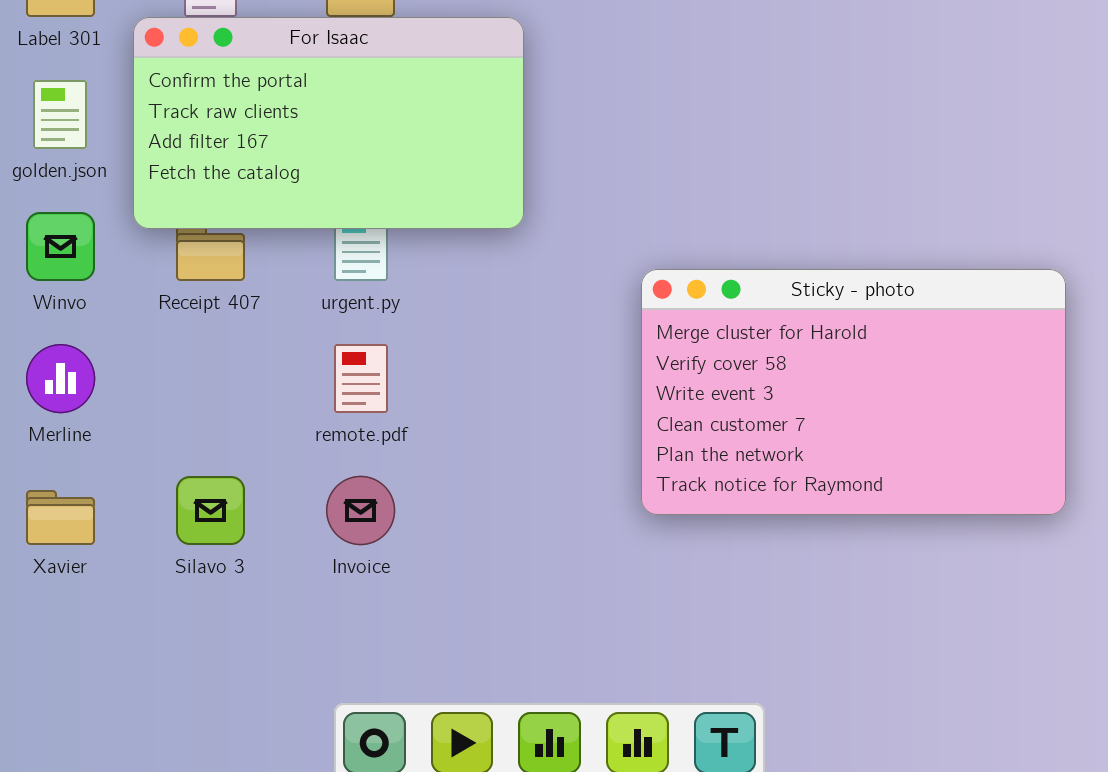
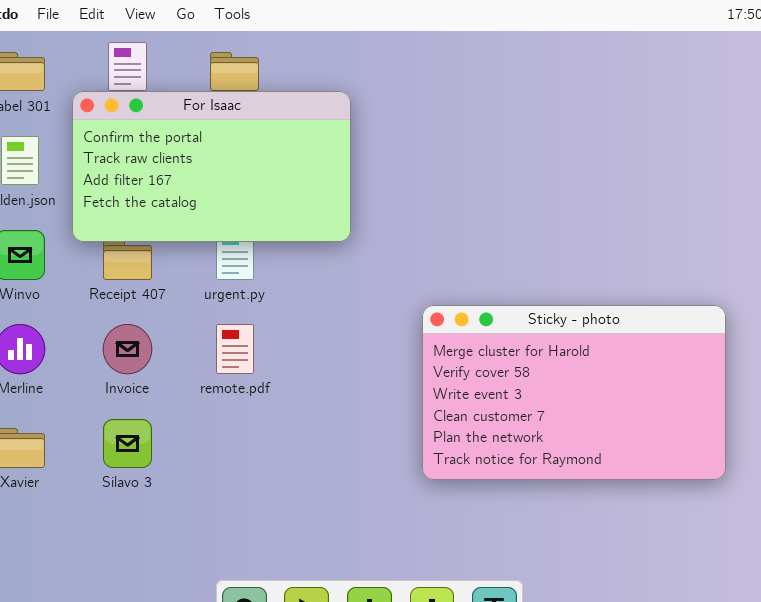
Sticky - photo: [641,269,1066,515] -> [422,305,726,480], moved
Invoice: [326,476,395,545] -> [103,324,152,374], moved

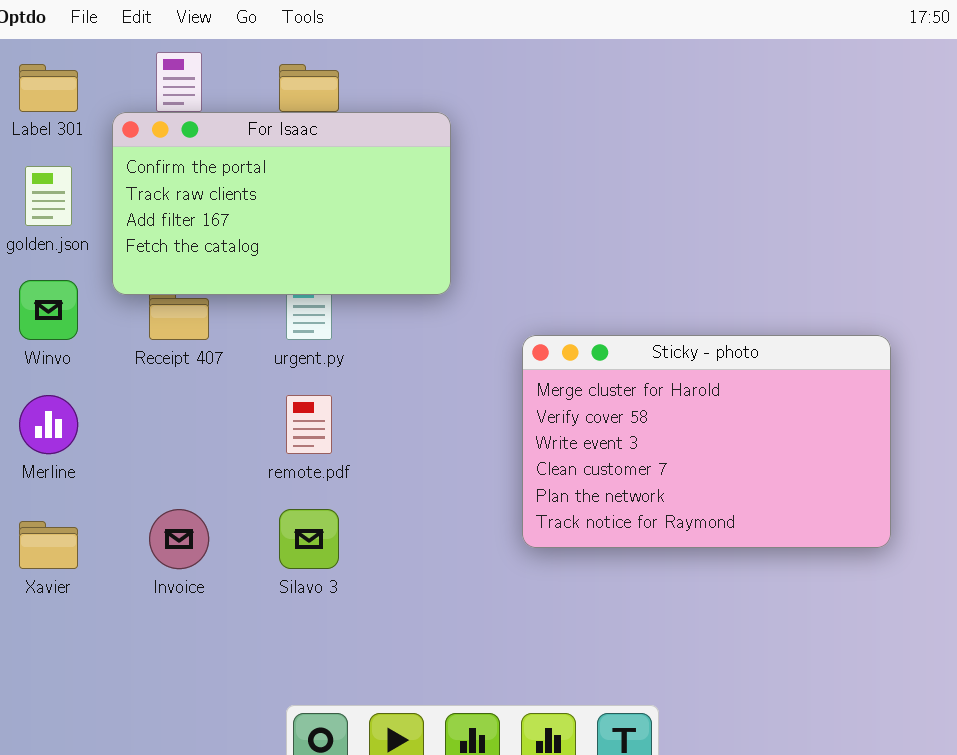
Sticky - photo: [422,305,726,480] -> [522,335,891,548], moved
Invoice: [103,324,152,374] -> [149,509,209,569], moved
Silavo 3: [103,419,152,468] -> [279,509,339,569], moved

